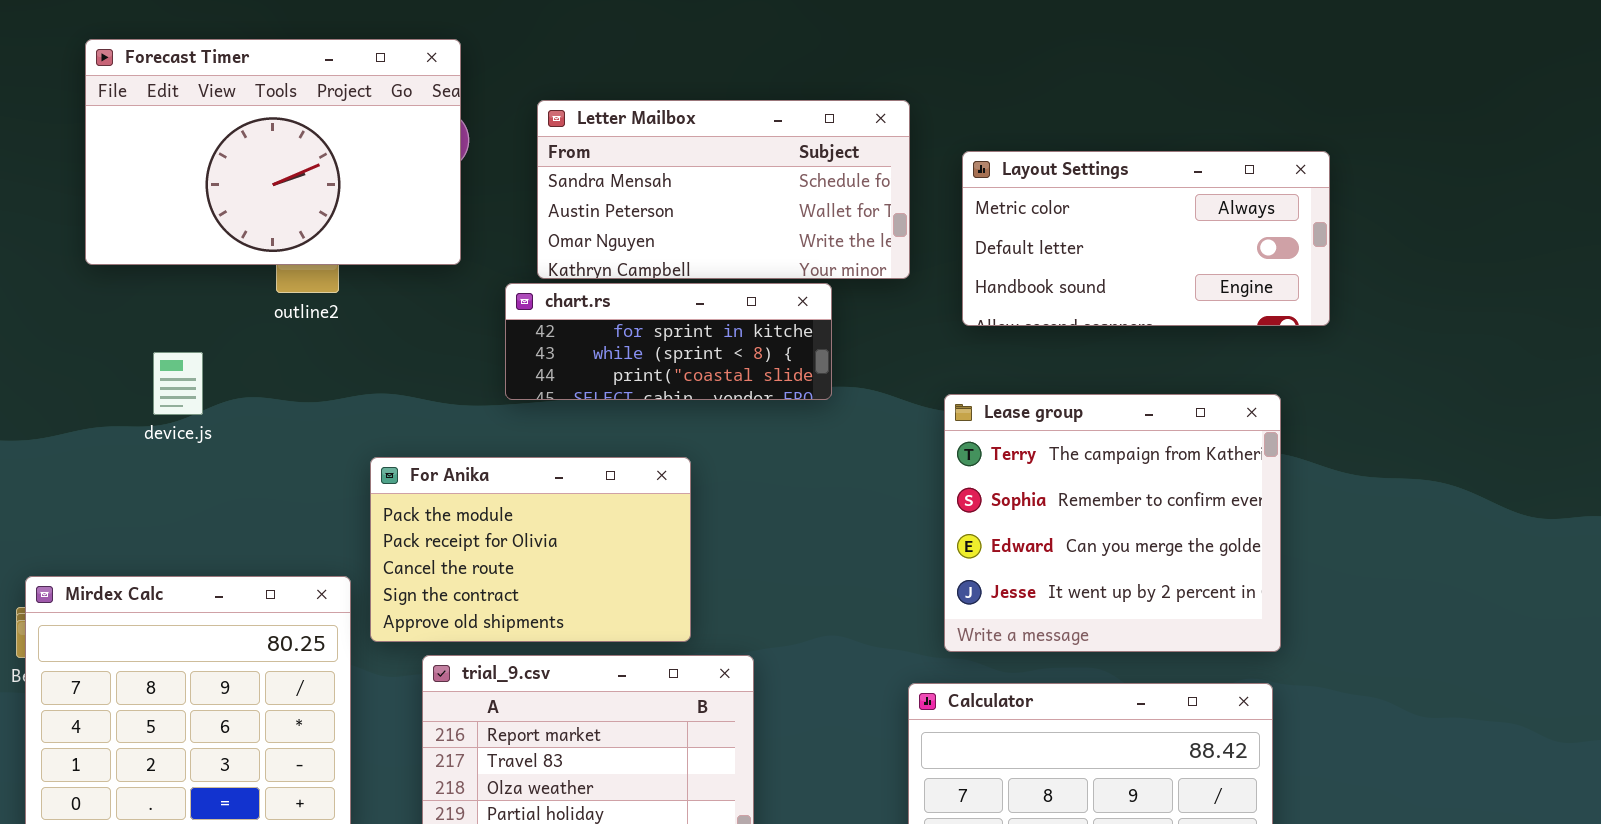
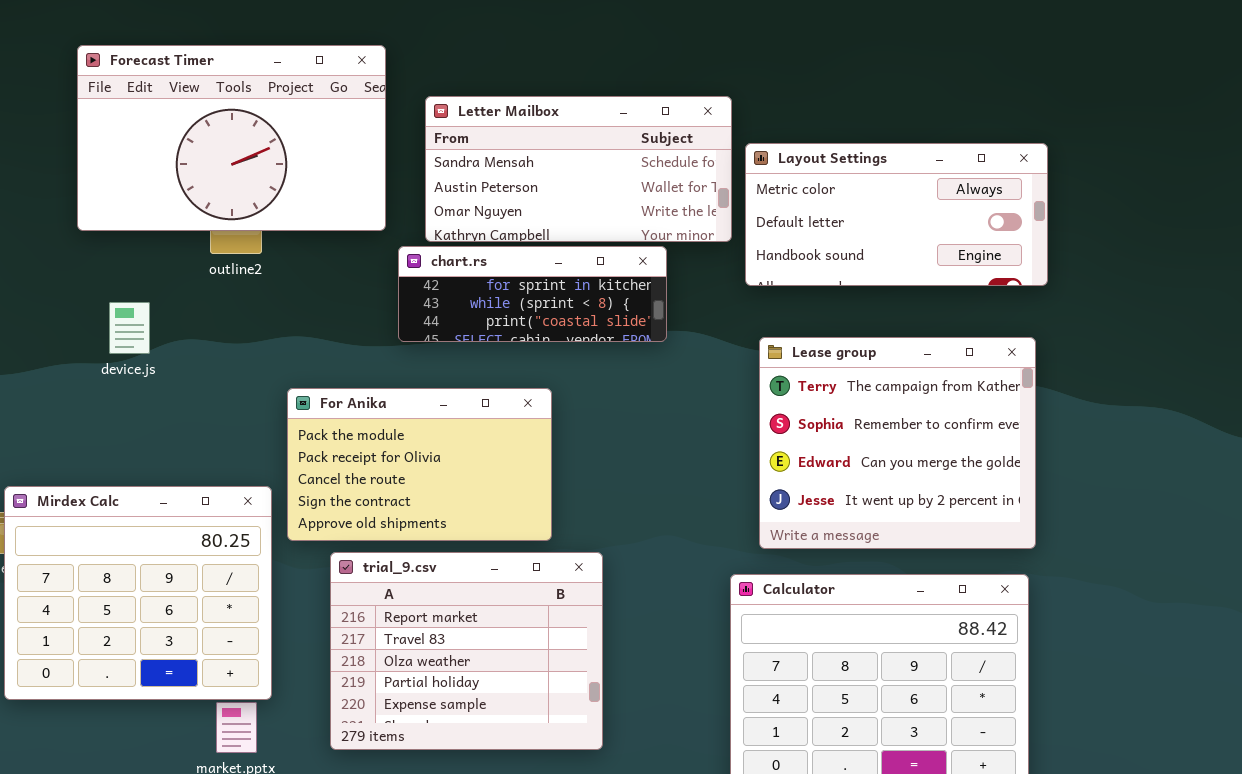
Forecast Timer: [85,39,461,265] -> [77,45,386,231], moved
Layout Settings: [962,151,1330,326] -> [745,143,1048,286], moved

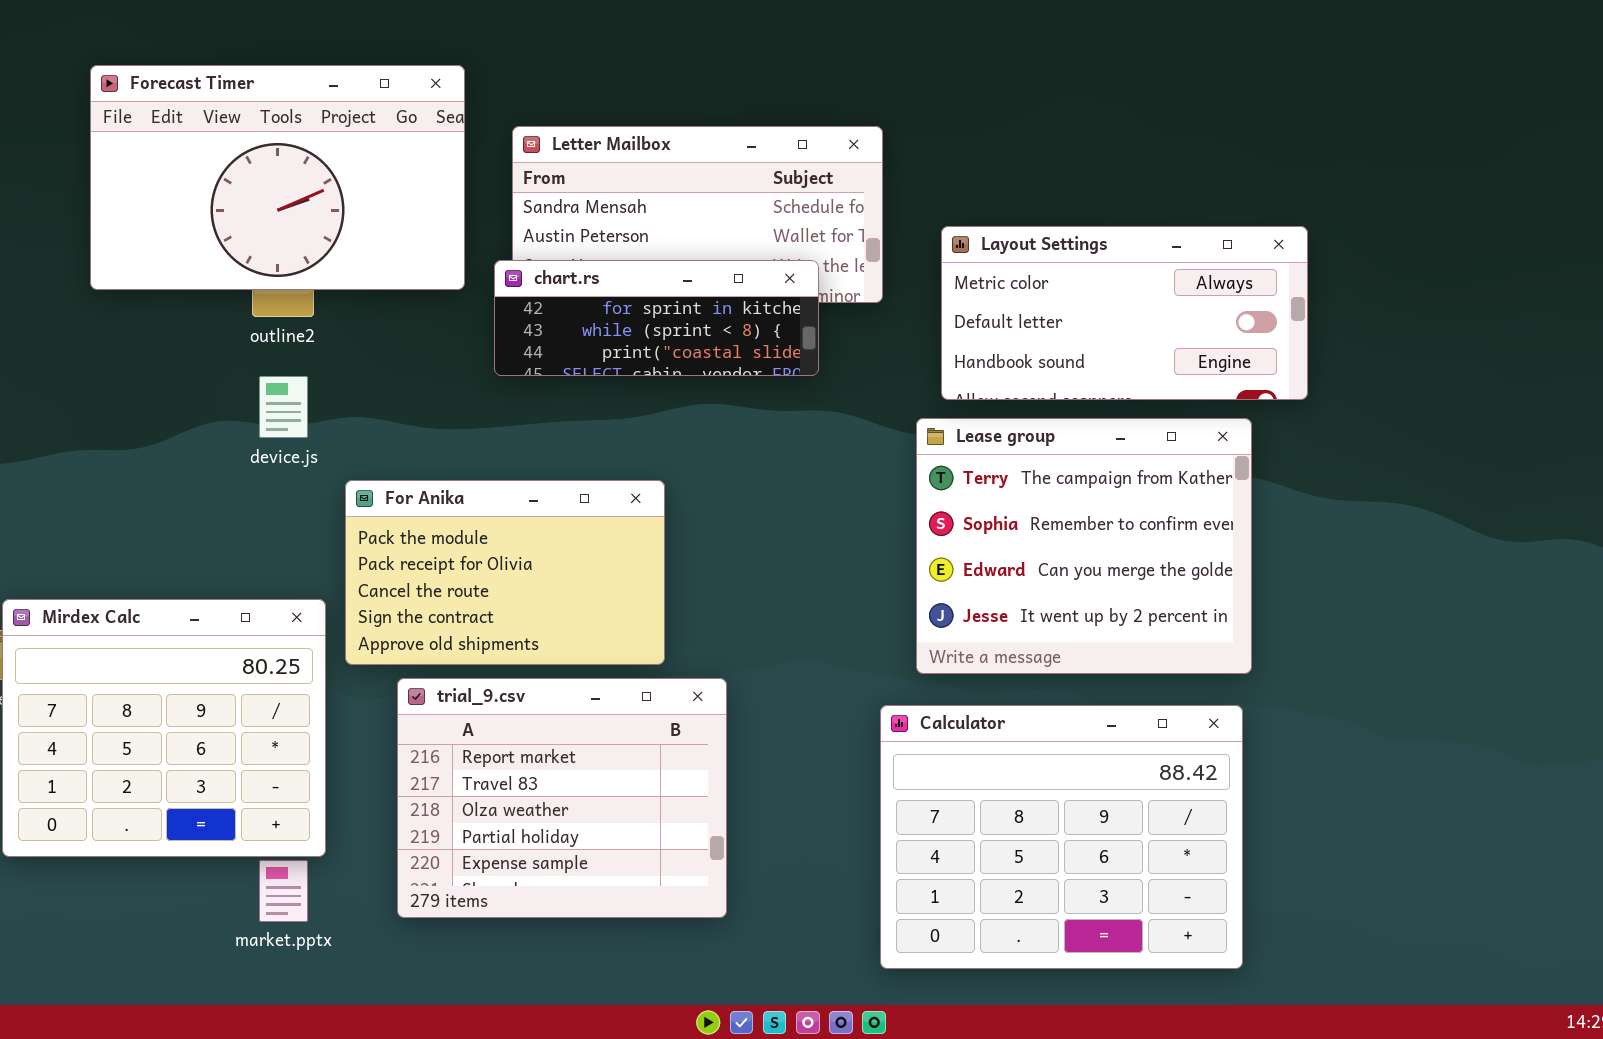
Layout Settings: [745,143,1048,286] -> [941,226,1308,400], moved
chart.rs: [398,246,667,342] -> [494,260,819,376], moved
device.js: [109,302,150,354] -> [259,376,308,438], moved

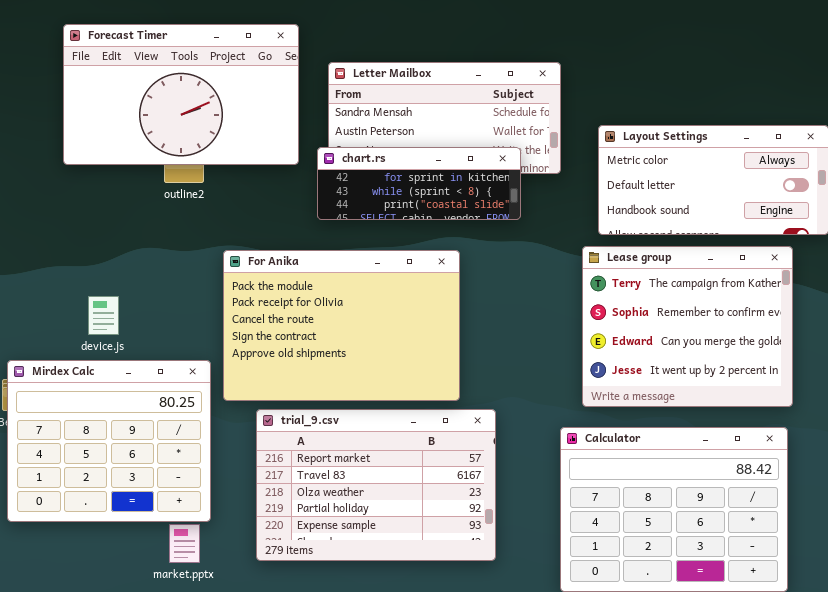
device.js: [259,376,308,438] -> [88,296,119,335], moved
For Anika: [345,480,665,665] -> [223,250,460,401], resized
trial_9.csv: [397,678,727,918] -> [256,409,496,561], resized

